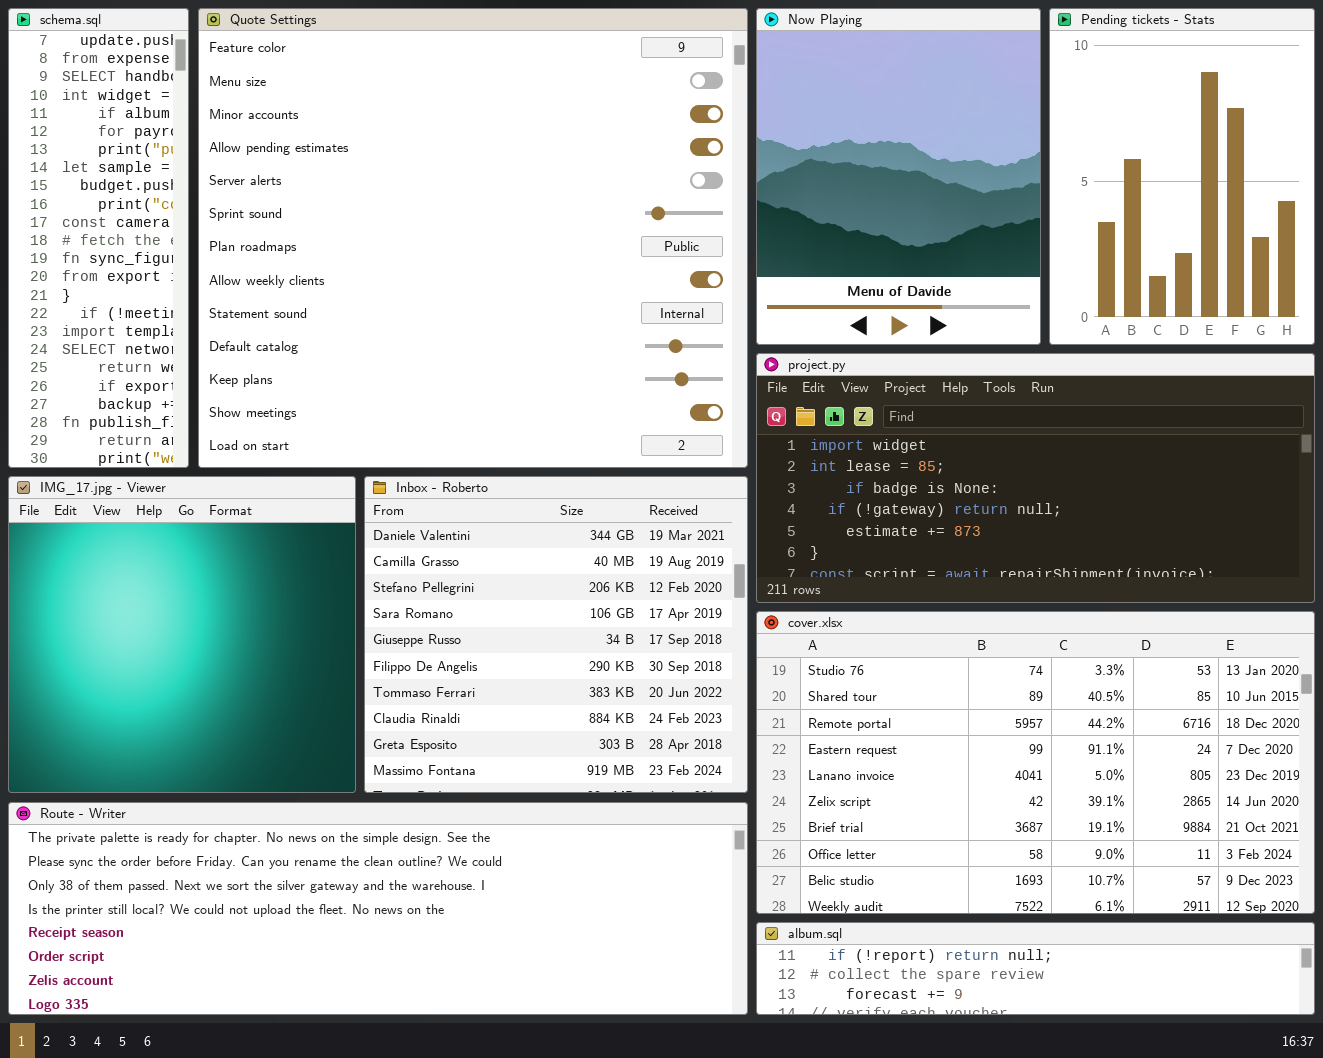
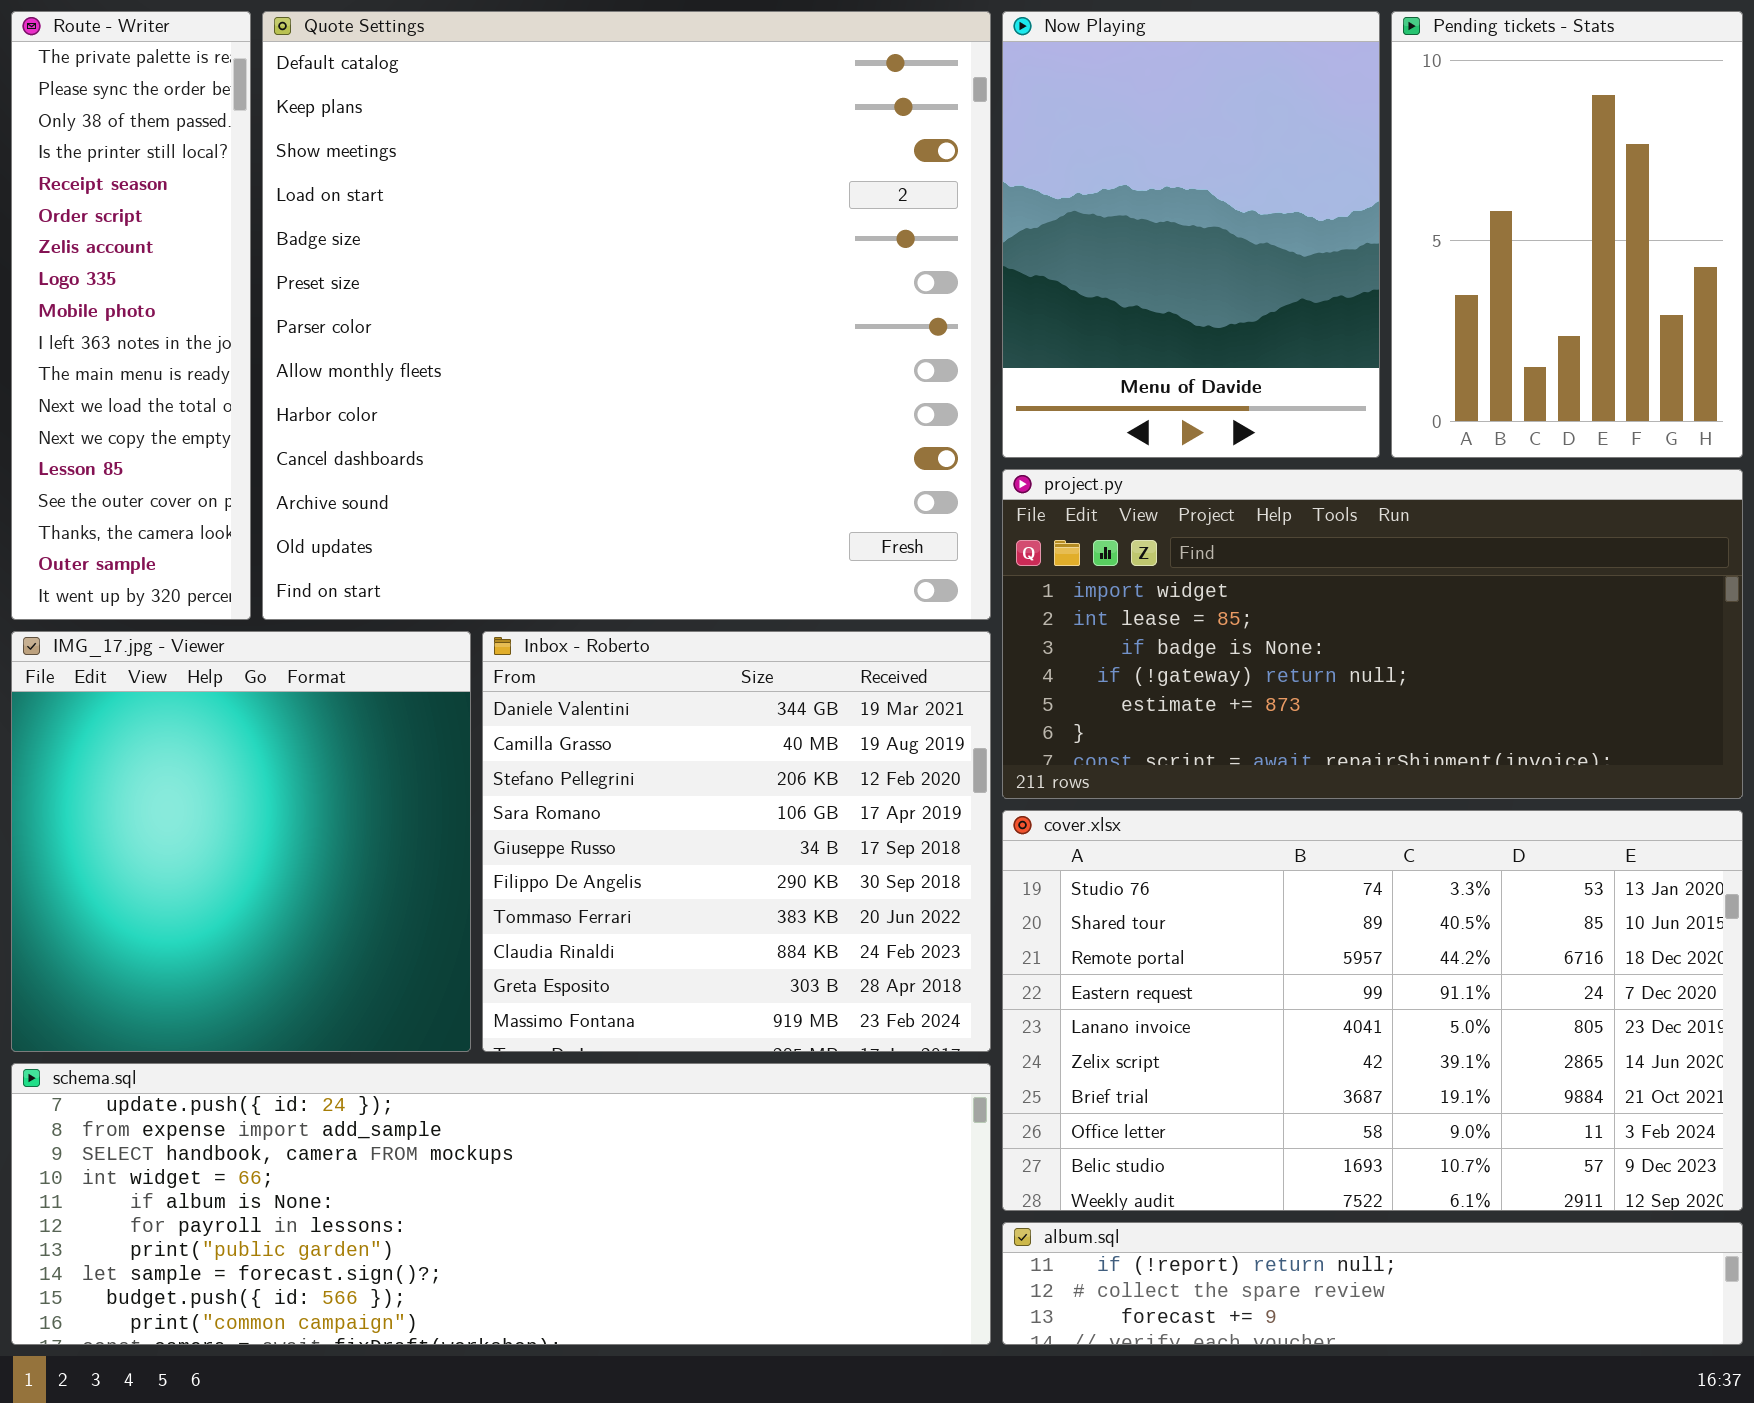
schema.sql: [8,8,189,468] -> [11,1063,991,1345], moved, resized
Quote Settings: [198,8,748,468] -> [262,11,991,620], scrolled down 9 rows
Route - Writer: [8,802,748,1015] -> [11,11,251,620], moved, resized

